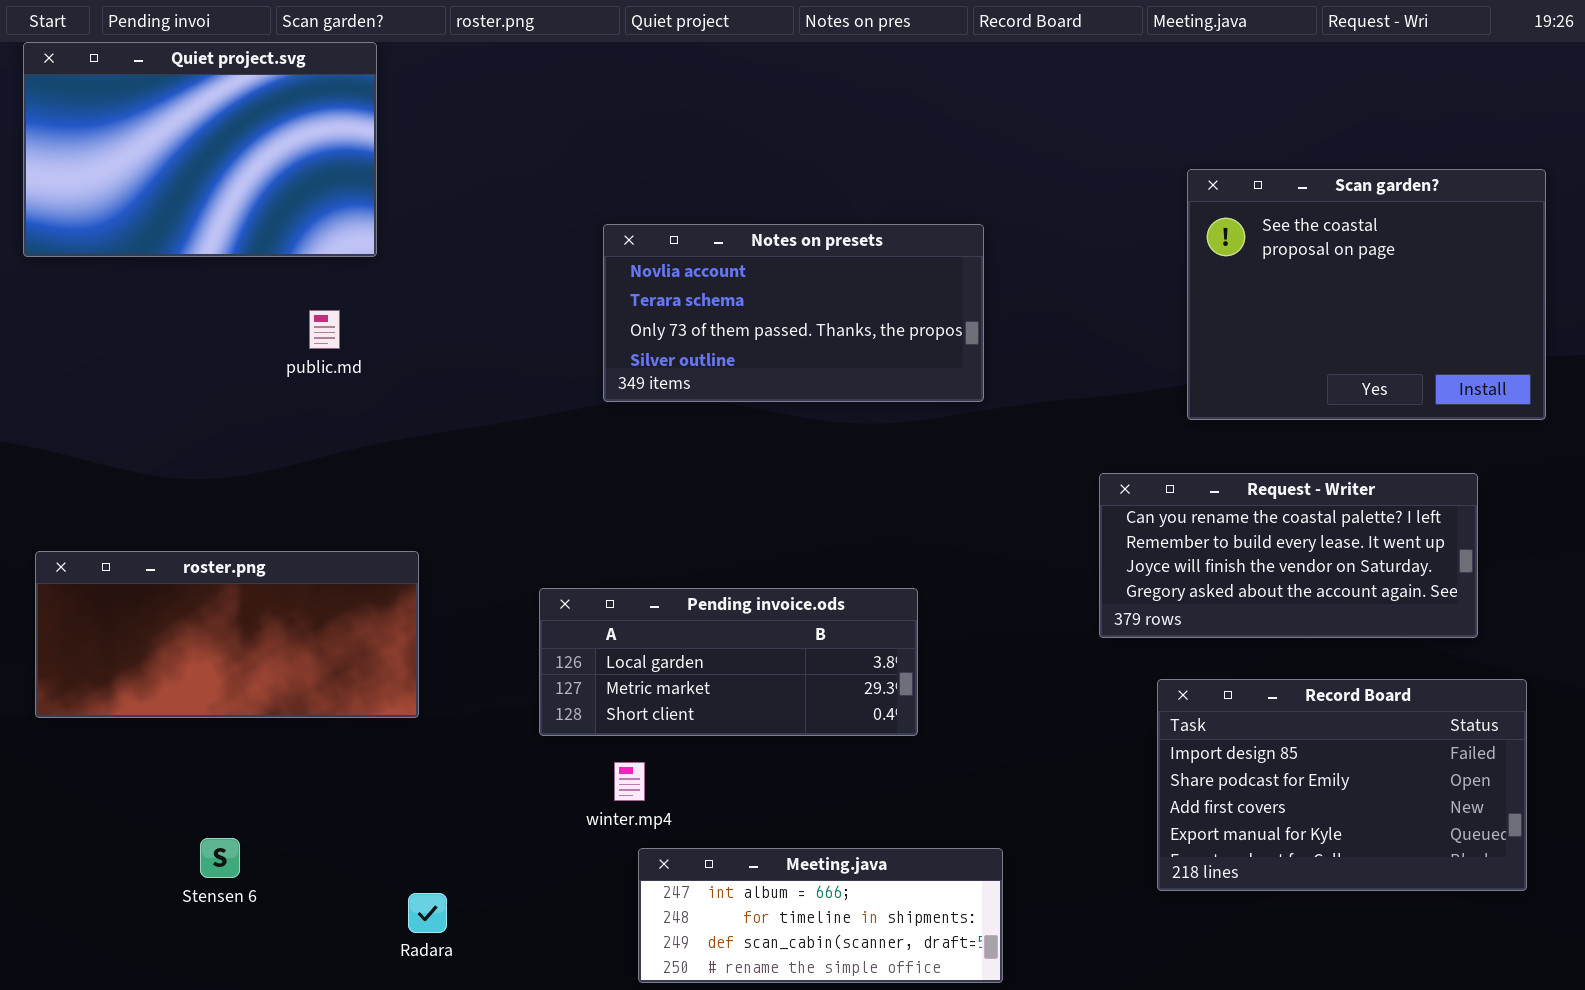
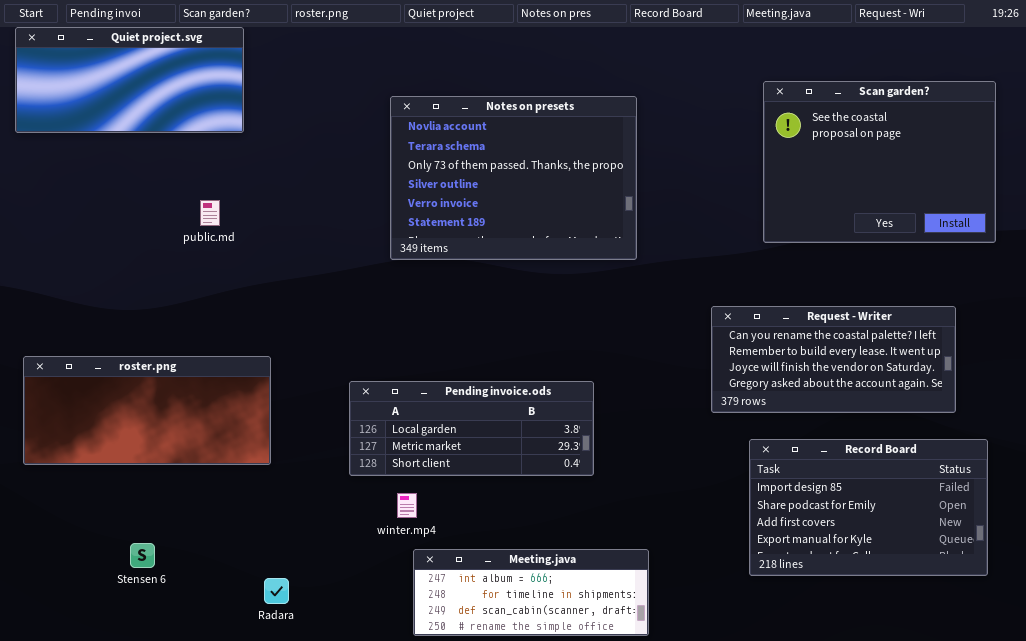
Quiet project.svg: [23,42,377,257] -> [15,27,244,133], resized
Scan garden?: [1187,169,1546,420] -> [763,81,996,243], moved
Notes on presets: [603,224,984,402] -> [390,96,637,260], resized

